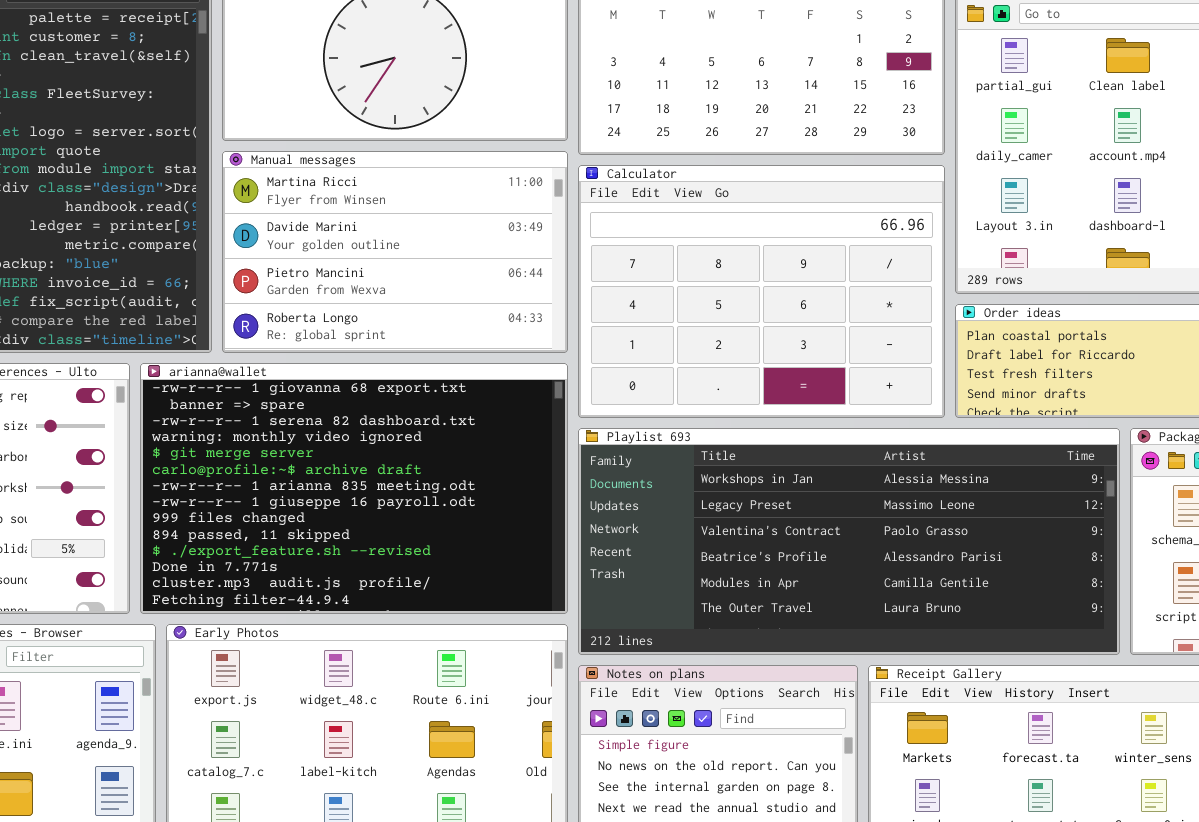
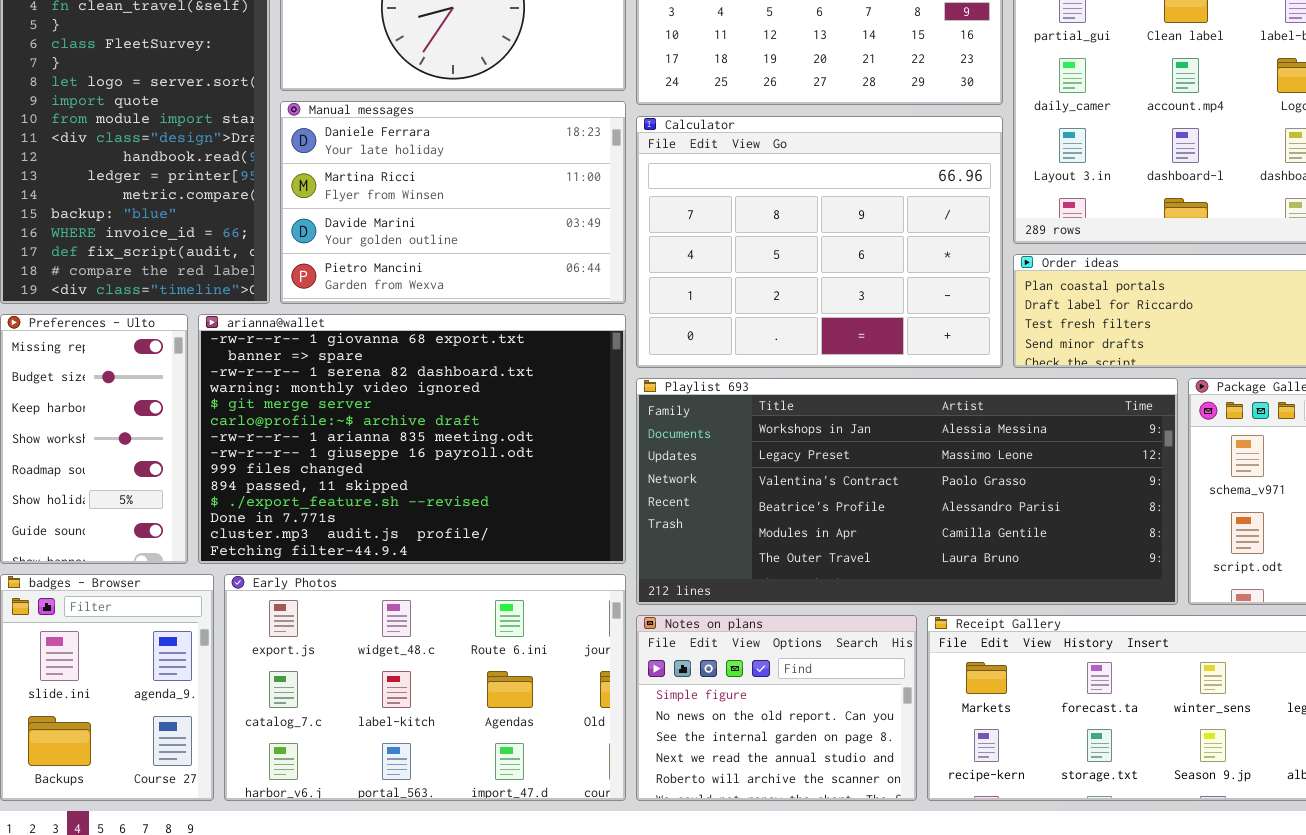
Manual messages: [222,151,568,353] -> [280,101,626,304], scrolled up 1 row

